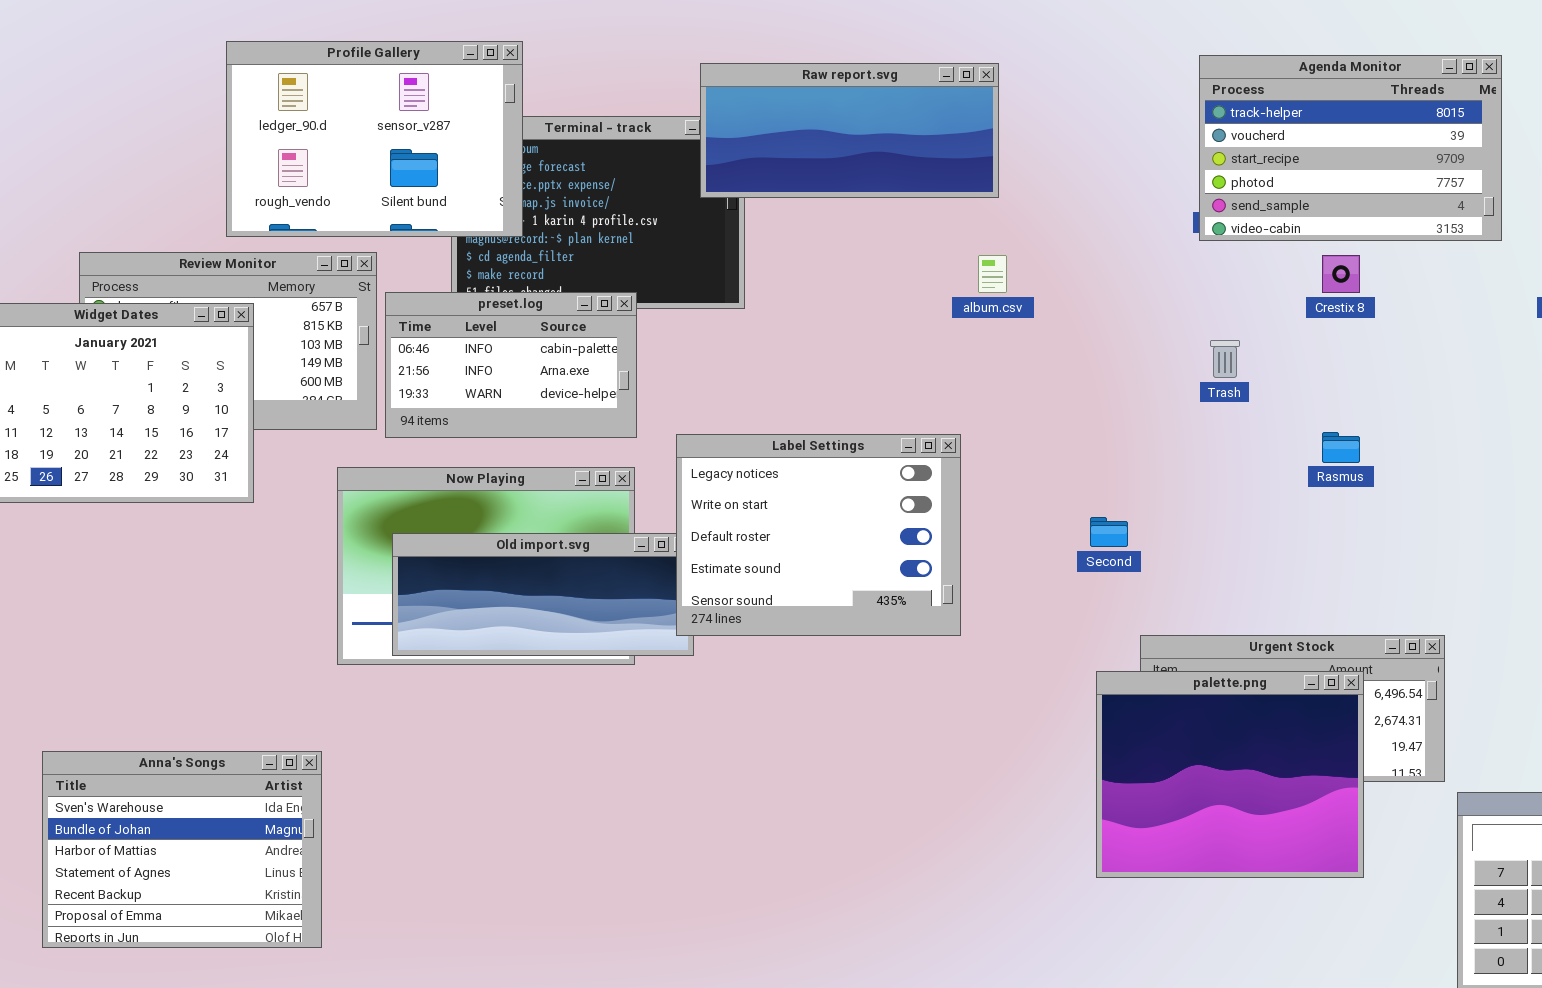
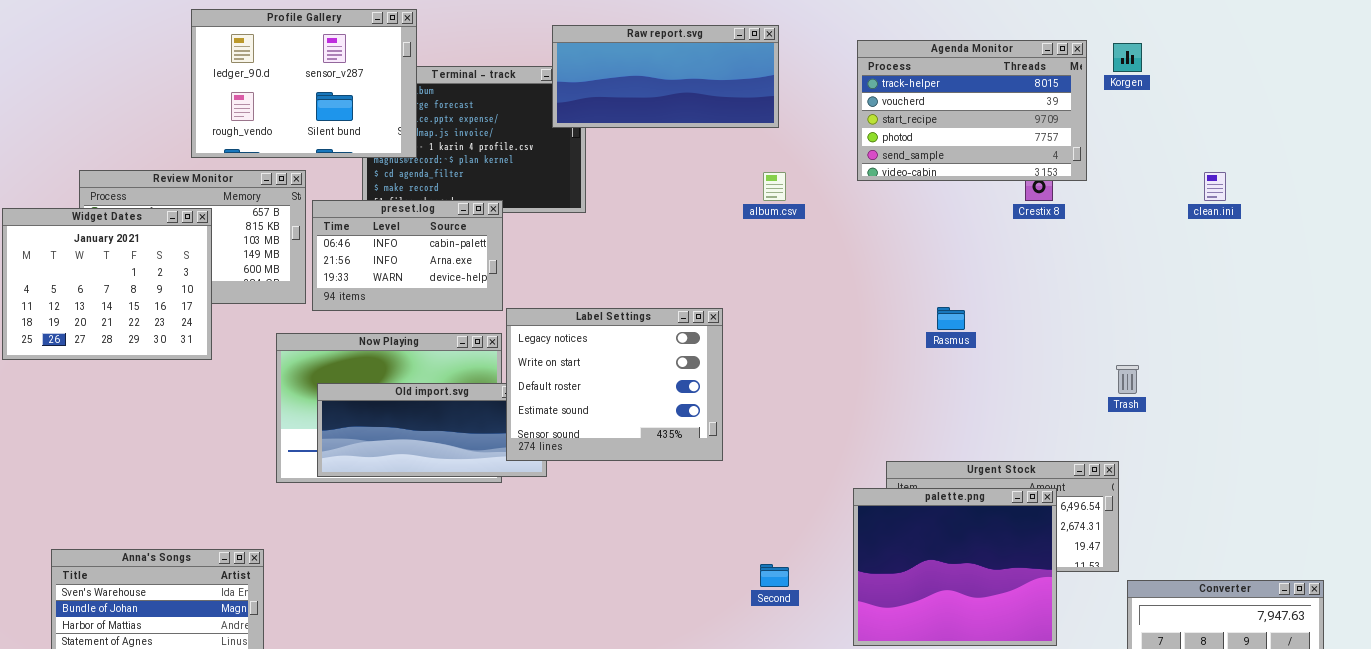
Agenda Monitor: [1199,55,1502,241] -> [857,40,1087,181], moved
Trash: [1210,340,1240,378] -> [1116,365,1139,394], moved
Rasmus: [1322,432,1360,463] -> [937,307,965,330], moved
Label Settings: [676,434,961,636] -> [506,308,723,461], moved
Second: [1090,517,1128,547] -> [760,564,789,587], moved

